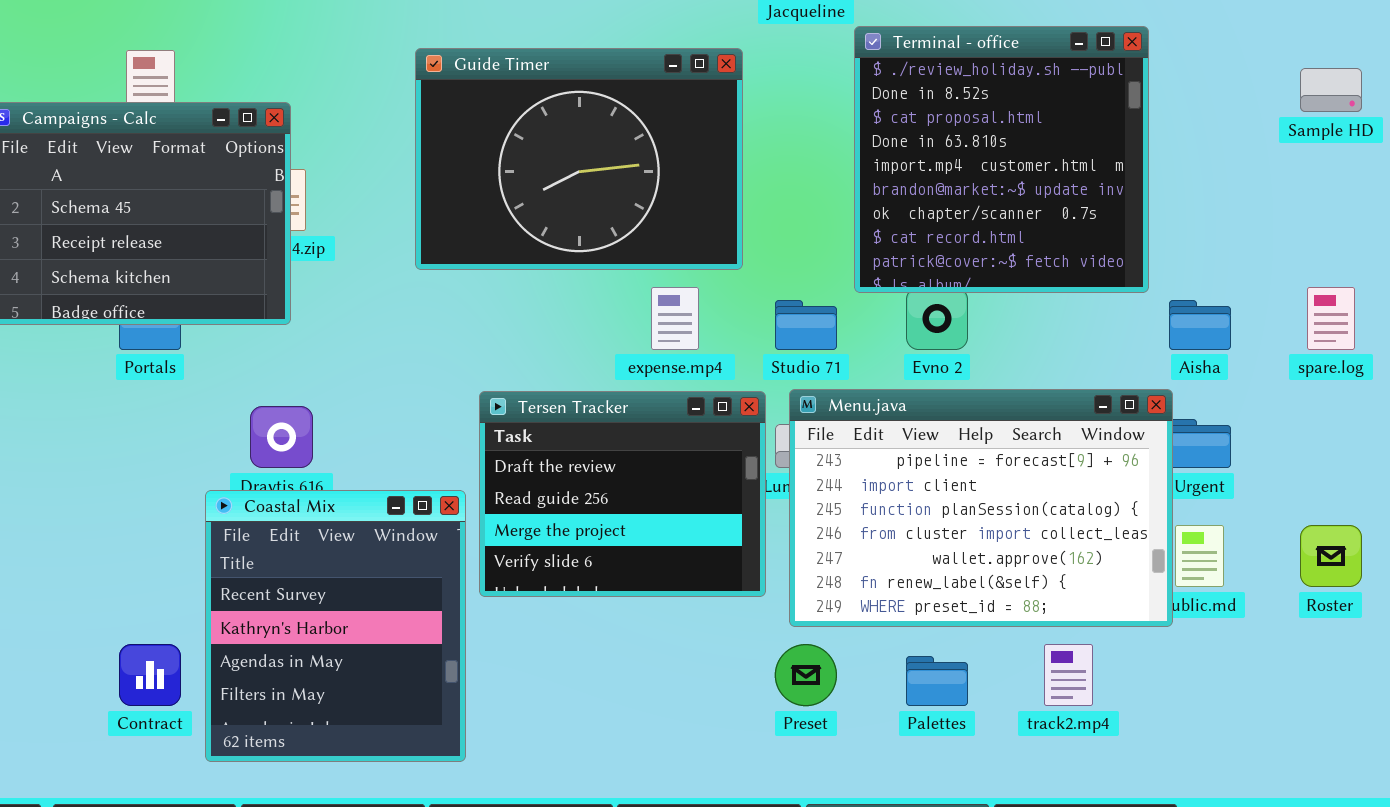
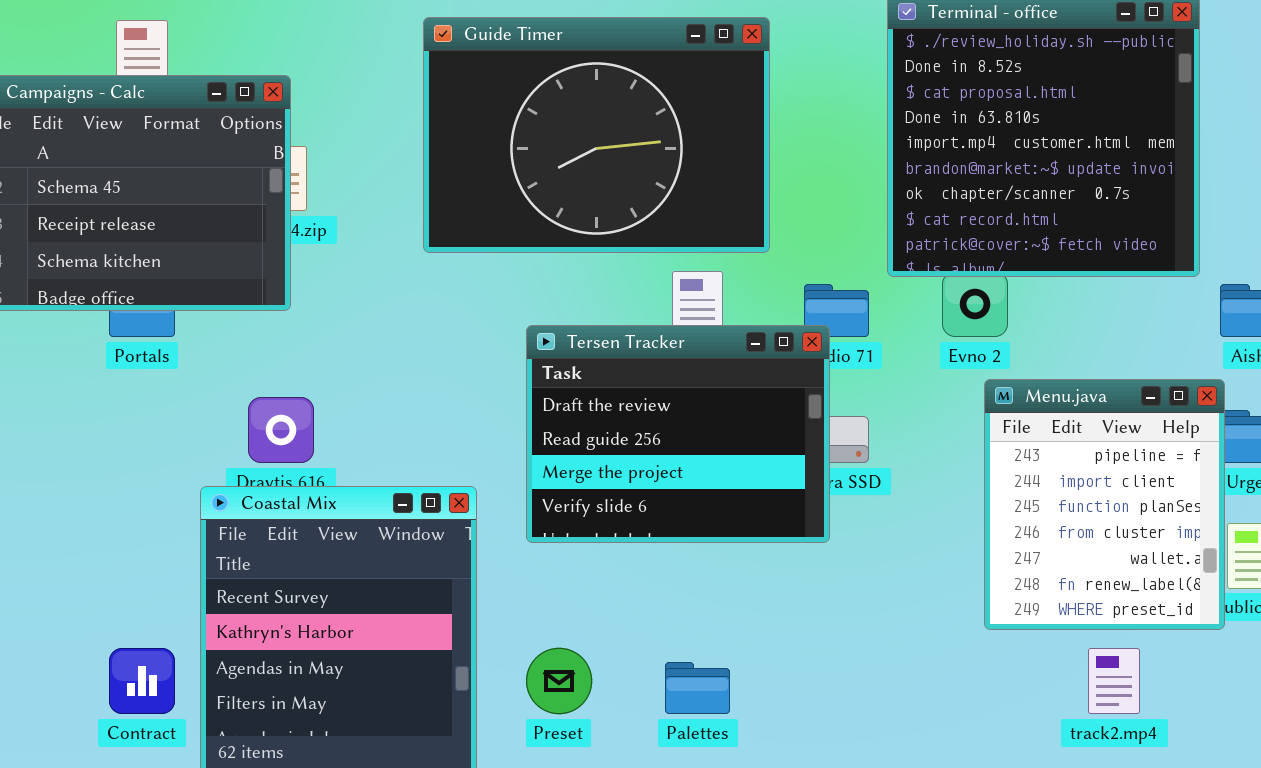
Menu.java: [789,389,1173,627] -> [984,379,1225,630], resized
Tersen Tracker: [479,391,766,597] -> [526,325,830,543], moved
Preset: [775,644,837,706] -> [526,648,592,714], moved
Palettes: [906,656,968,706] -> [665,662,730,714], moved

